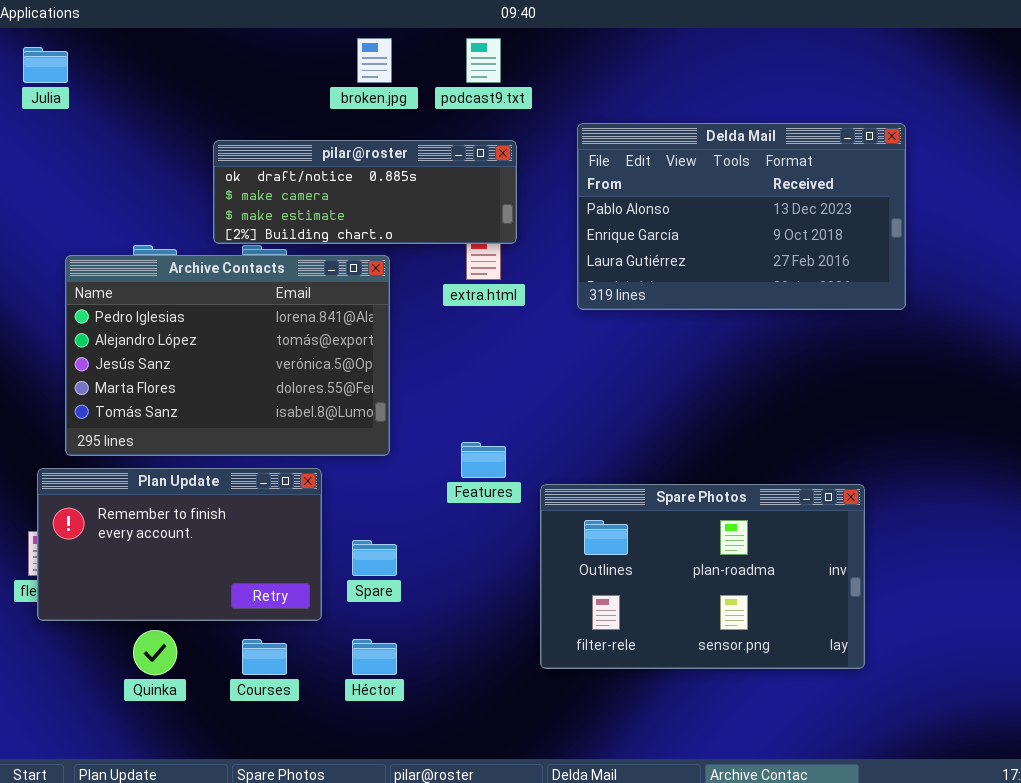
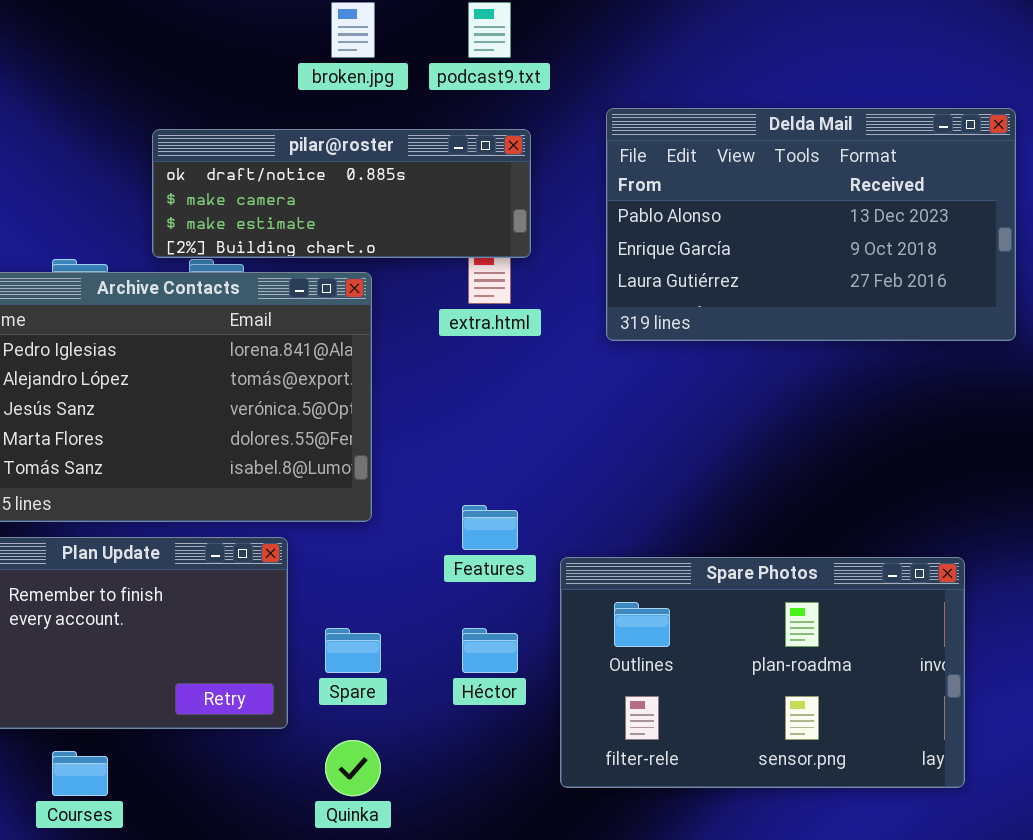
Quinka: [133,630,177,675] -> [325,740,381,796], moved
Courses: [242,639,287,675] -> [52,751,108,796], moved
Héctor: [352,639,397,675] -> [462,628,518,673], moved

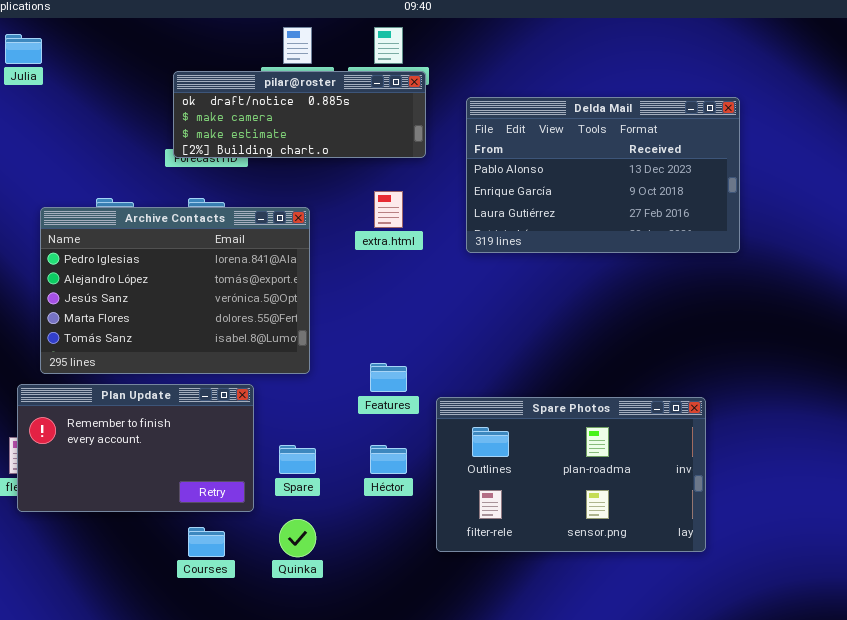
pilar@roster: [152,129,531,258] -> [173,71,426,158], moved
Courses: [52,751,108,796] -> [188,527,225,557], moved

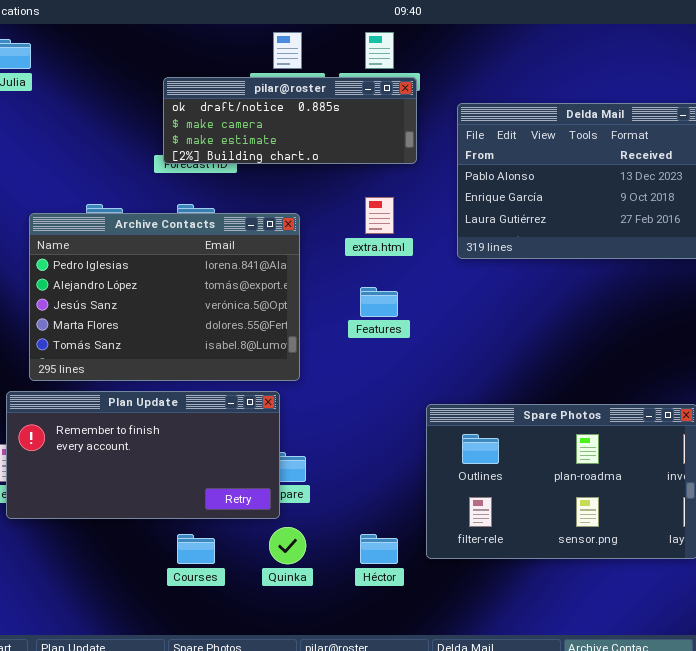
Features: [370,363,407,392] -> [360,287,398,317], moved
Plan Update: [17,384,254,512] -> [6,391,280,519], resized
Héctor: [370,445,407,474] -> [360,534,398,564], moved

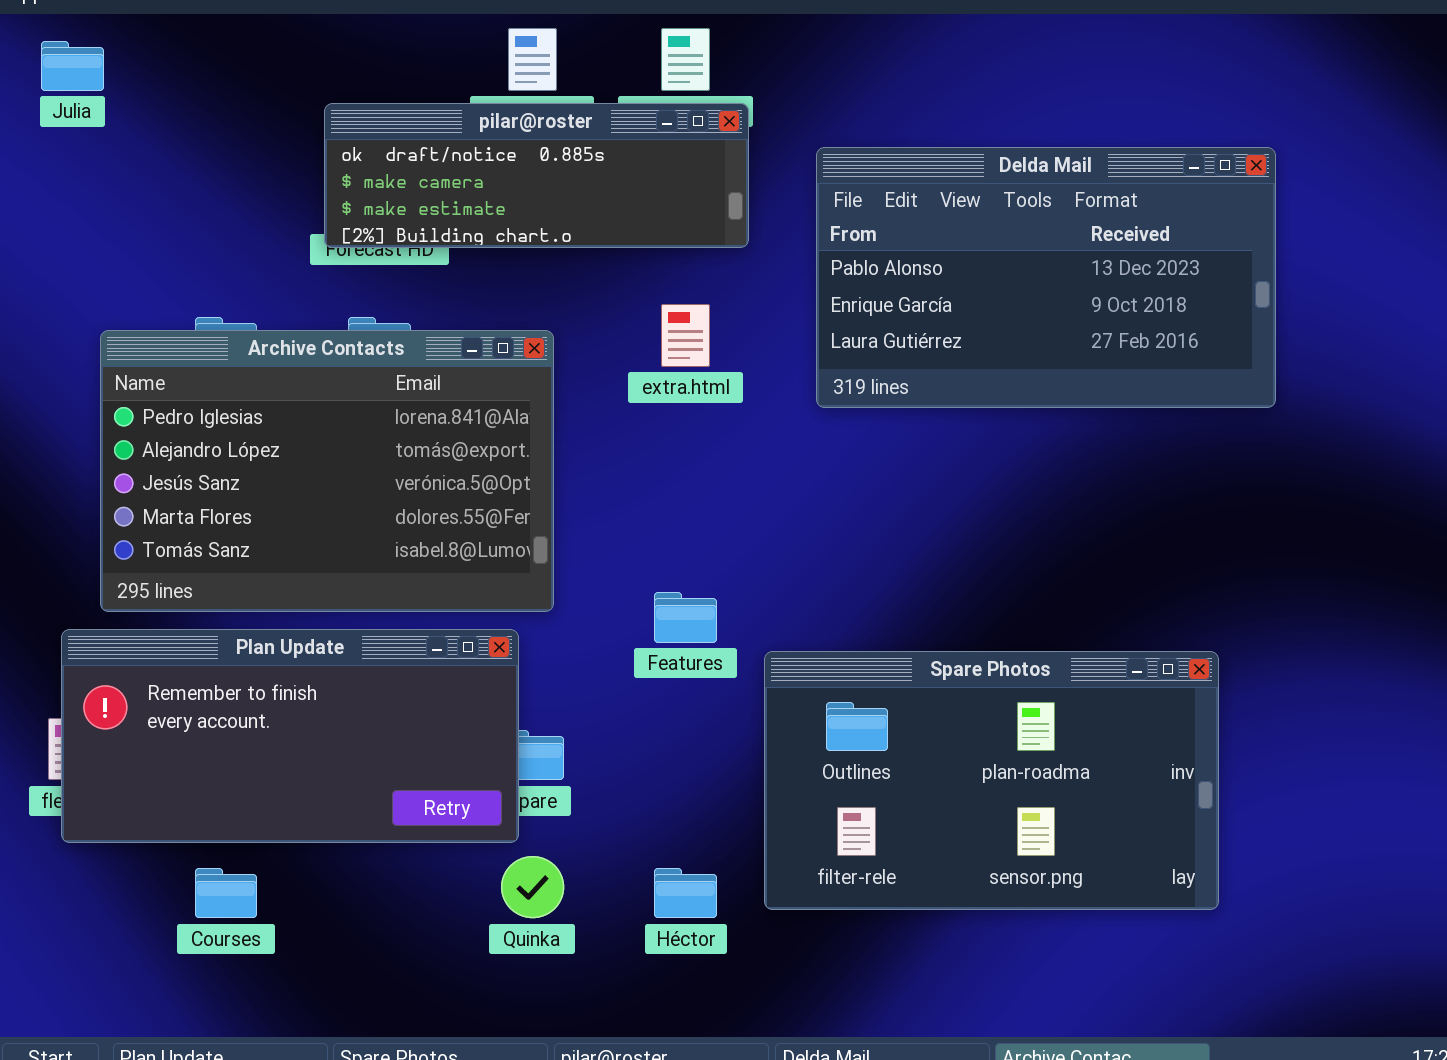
Features: [360,287,398,317] -> [654,592,717,643], moved
Courses: [177,534,215,564] -> [195,868,257,918], moved

